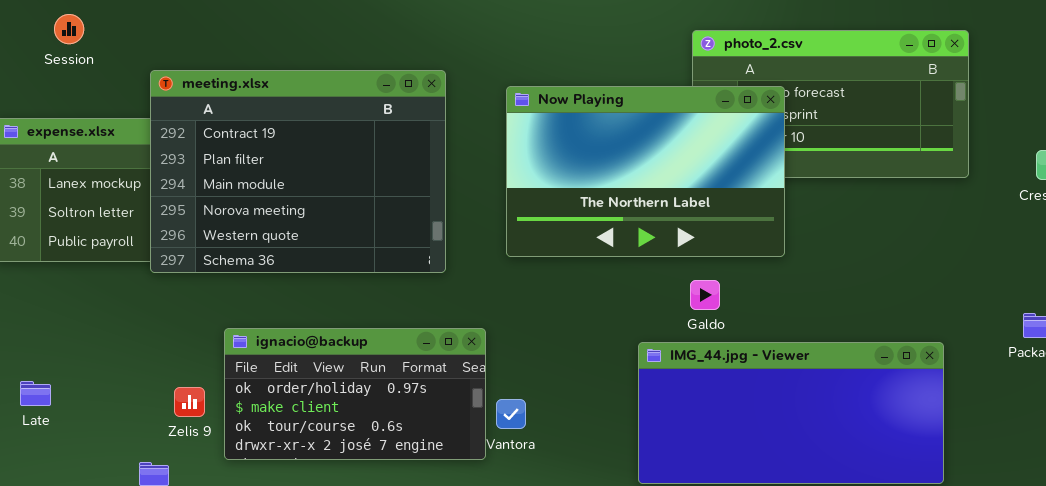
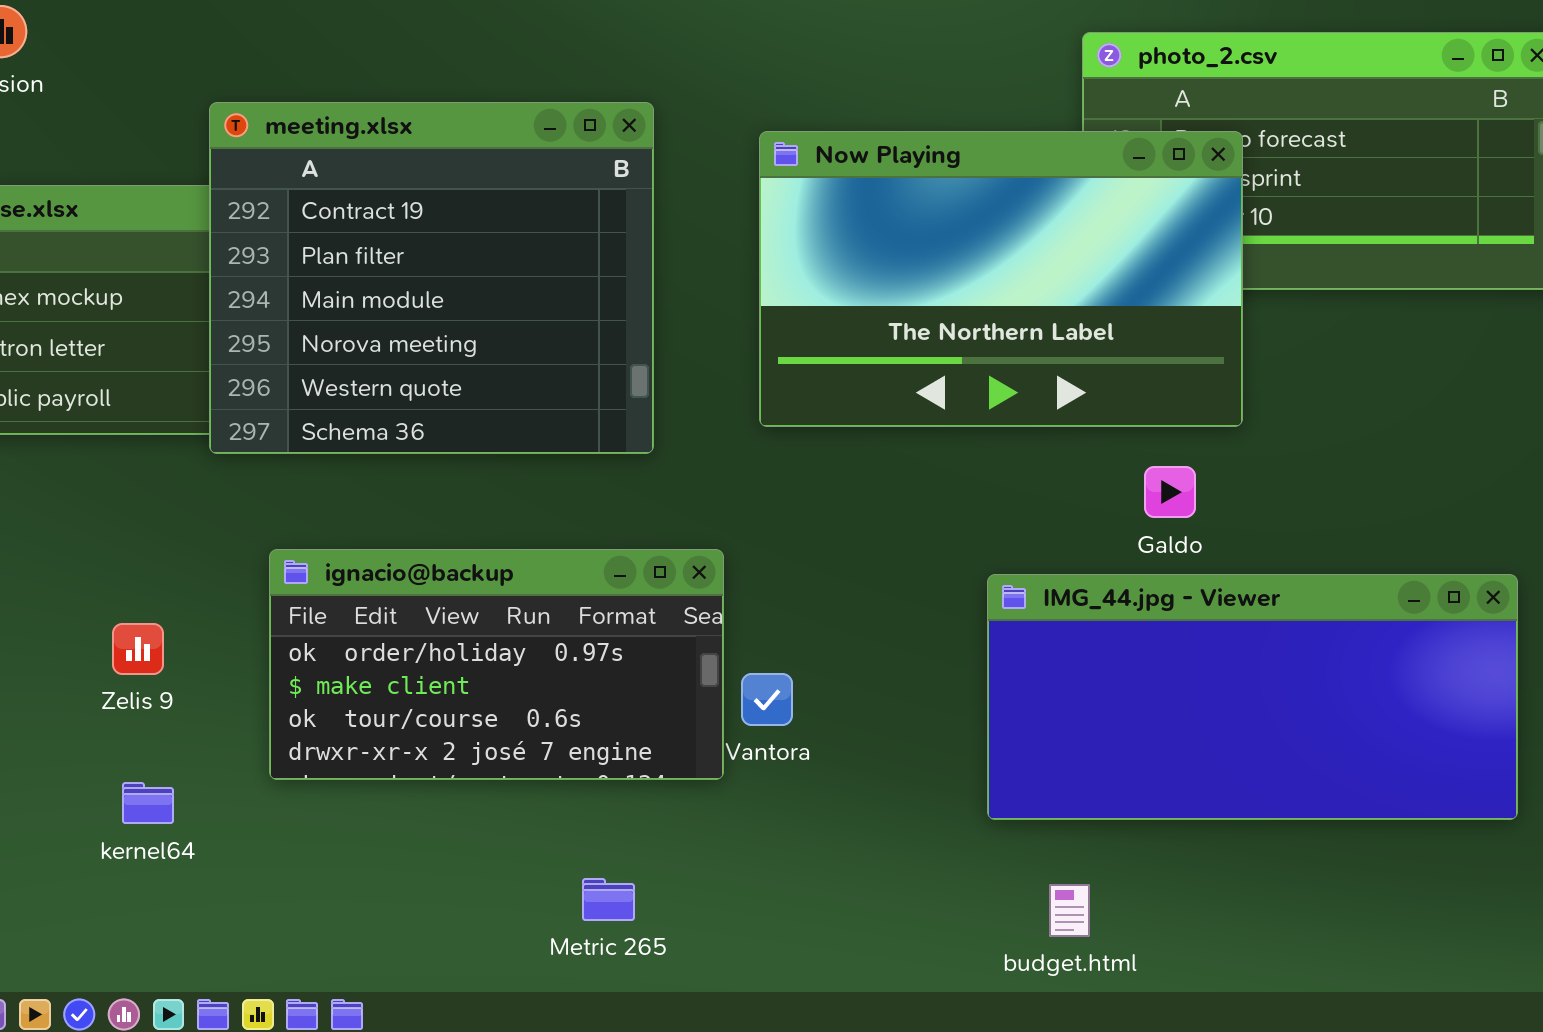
meeting.xlsx: [150,70,446,273] -> [209,102,654,454], resized
Galdo: [690,280,720,310] -> [1144,466,1196,518], moved
Zelis 9: [174,387,205,417] -> [112,623,164,675], moved

